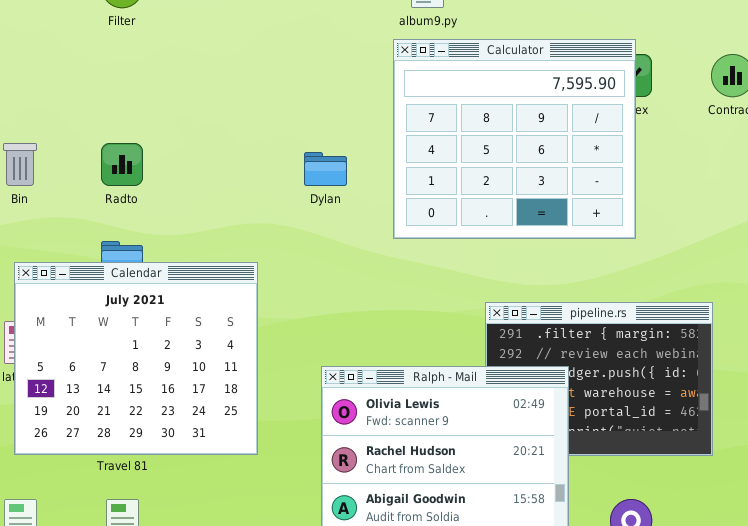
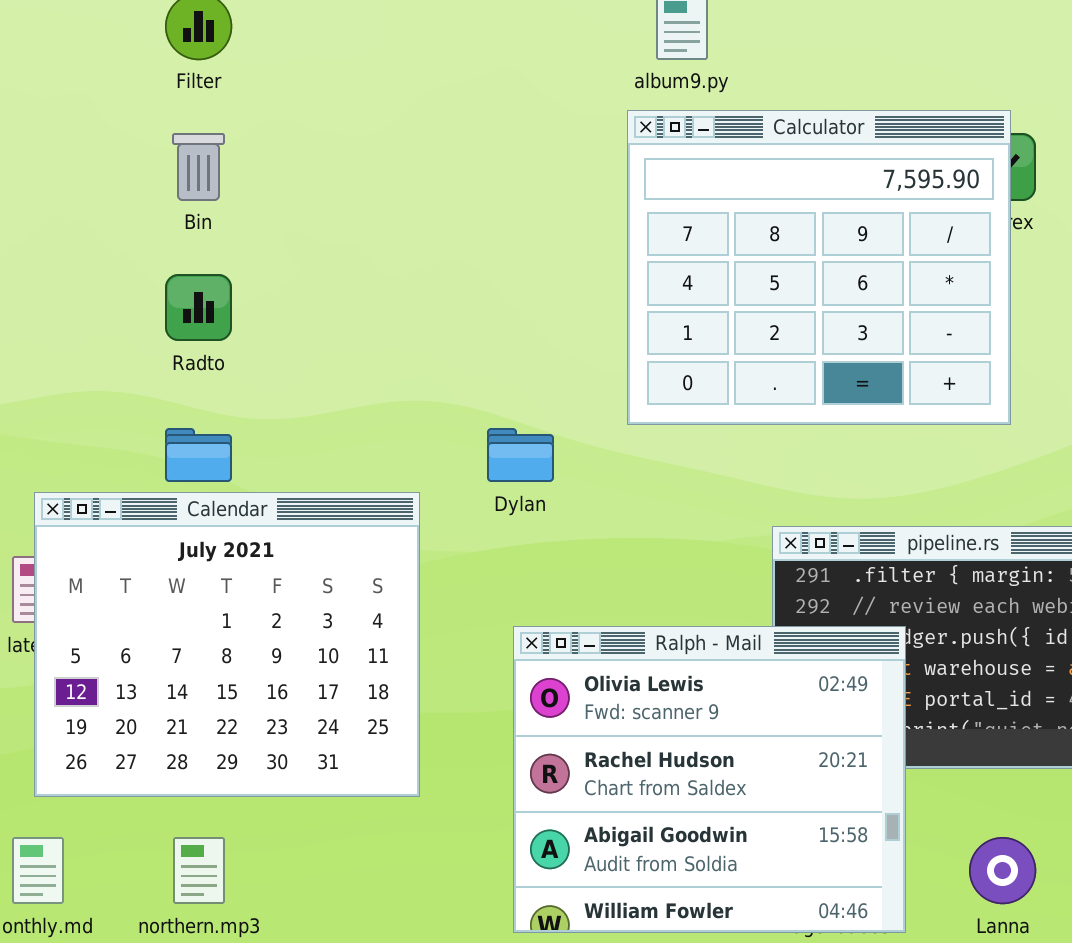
Bin: [3,143,37,186] -> [172,133,225,201], moved
Dylan: [304,152,347,186] -> [487,428,554,482], moved
Calendar: [14,262,258,455] -> [34,492,420,797], moved

